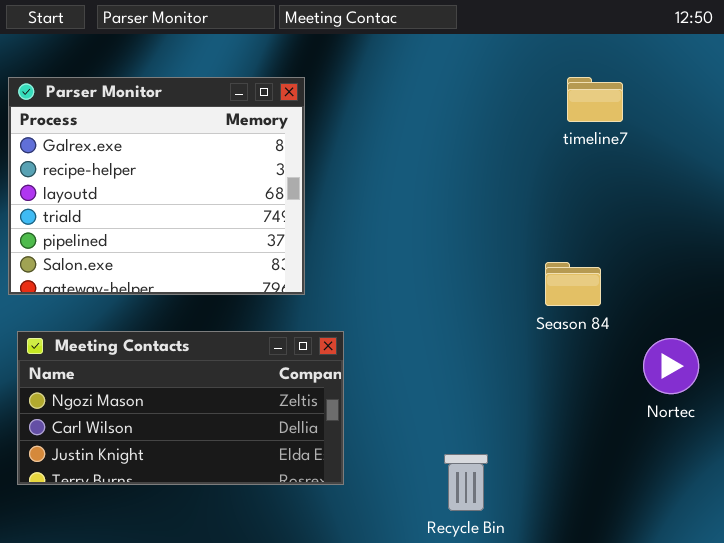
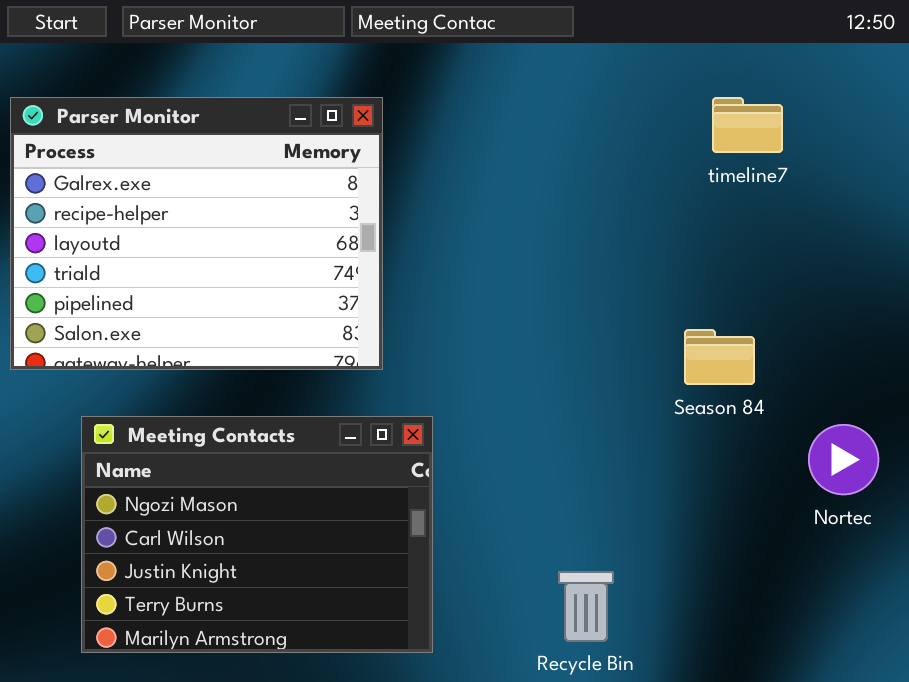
Meeting Contacts: [17,331,344,485] -> [81,416,433,653], resized

